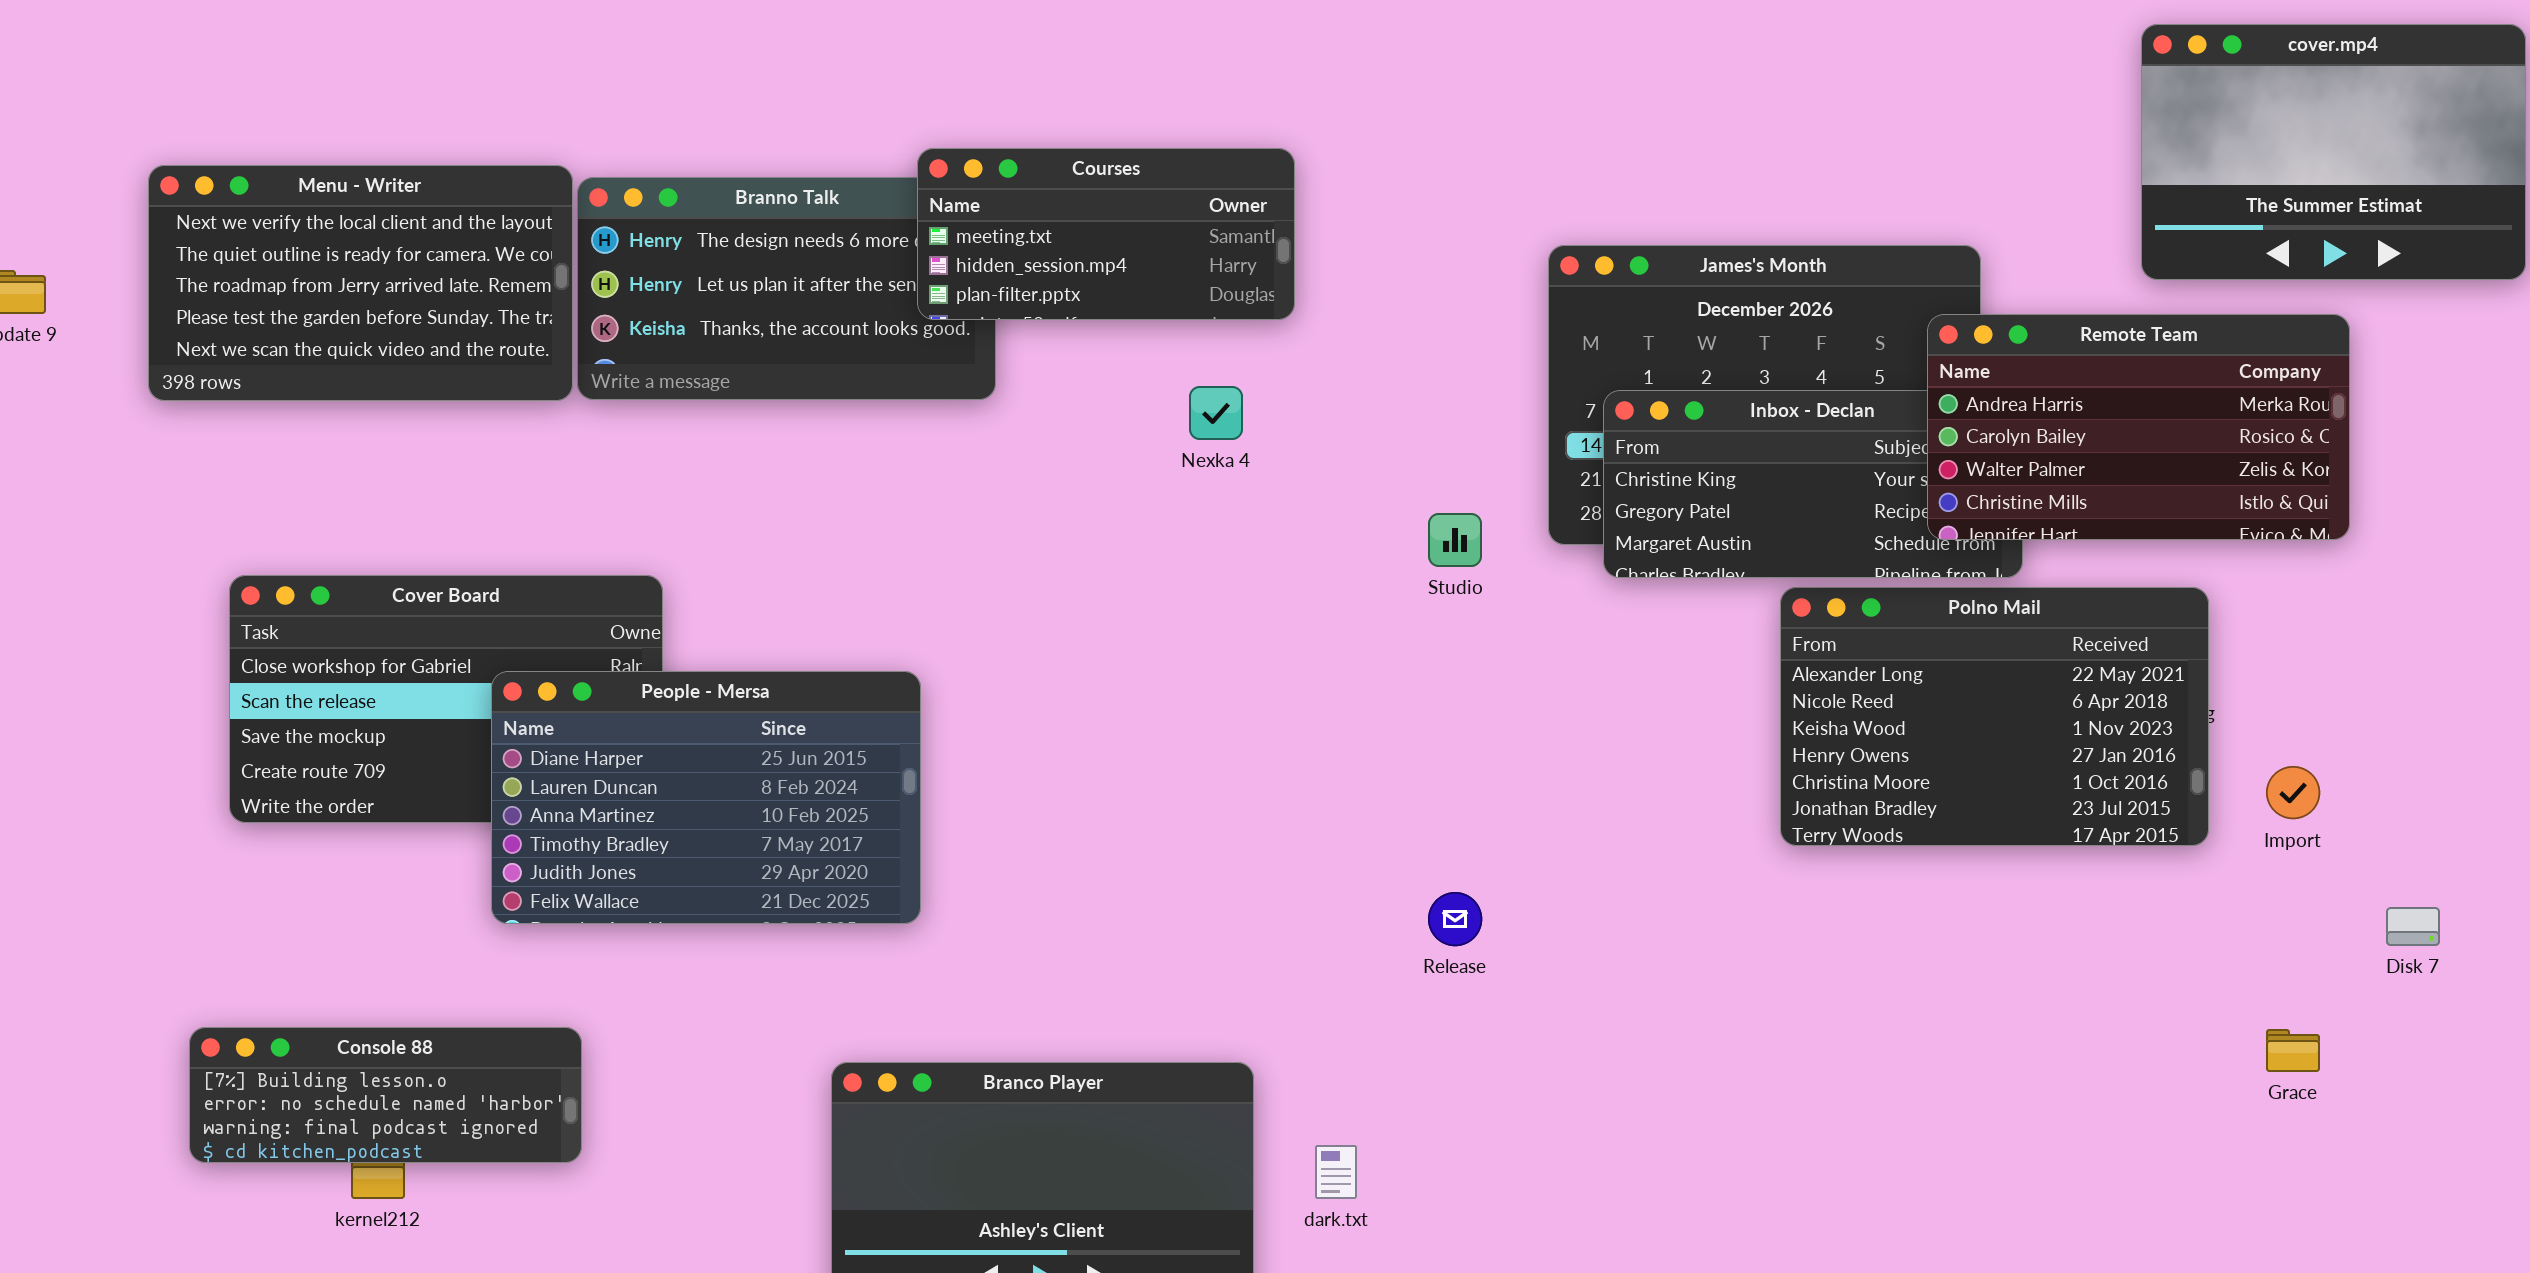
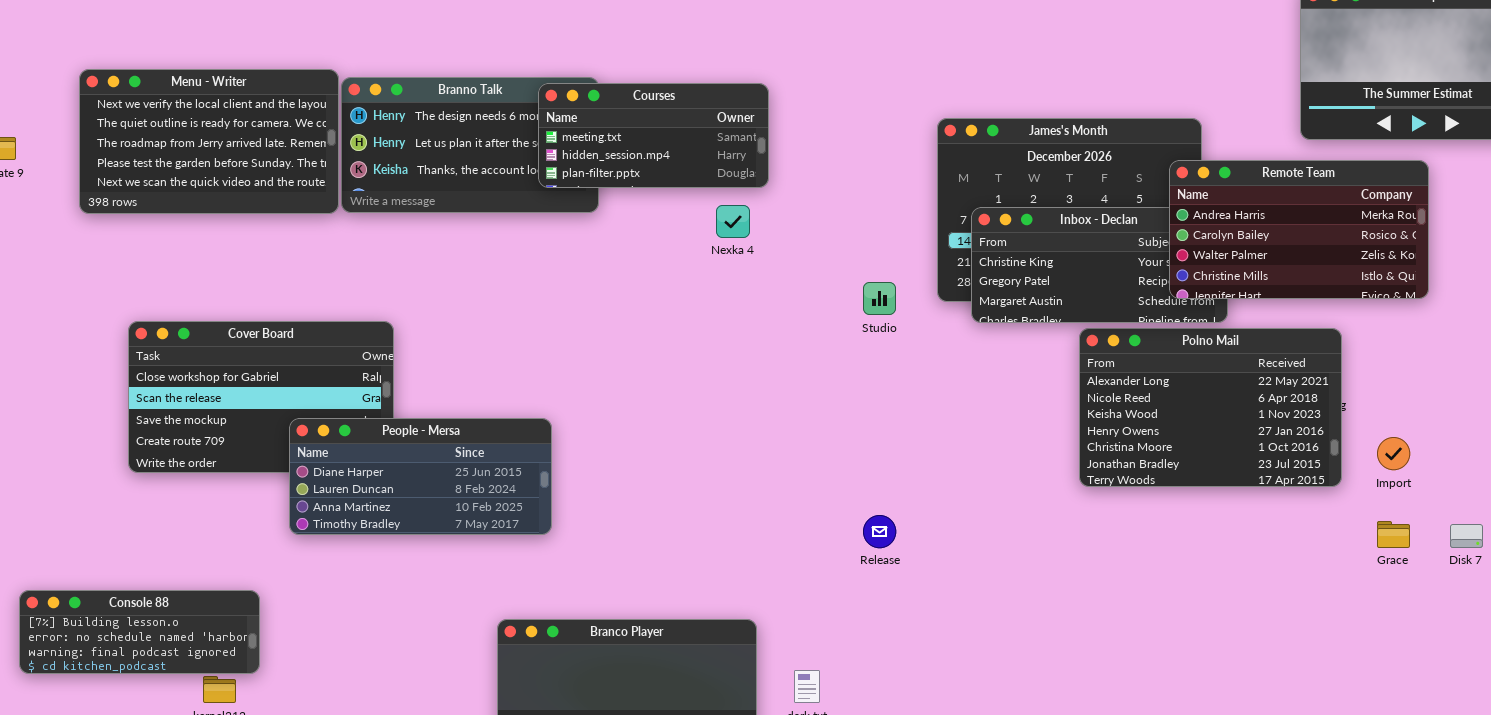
Courses: [917,148,1295,320] -> [538,83,769,188], moved
People - Mersa: [491,671,921,924] -> [289,418,552,535], resized
Console 88: [189,1027,582,1163] -> [19,590,260,674], moved
Grace: [2266,1029,2320,1072] -> [1377,521,1410,548], moved

